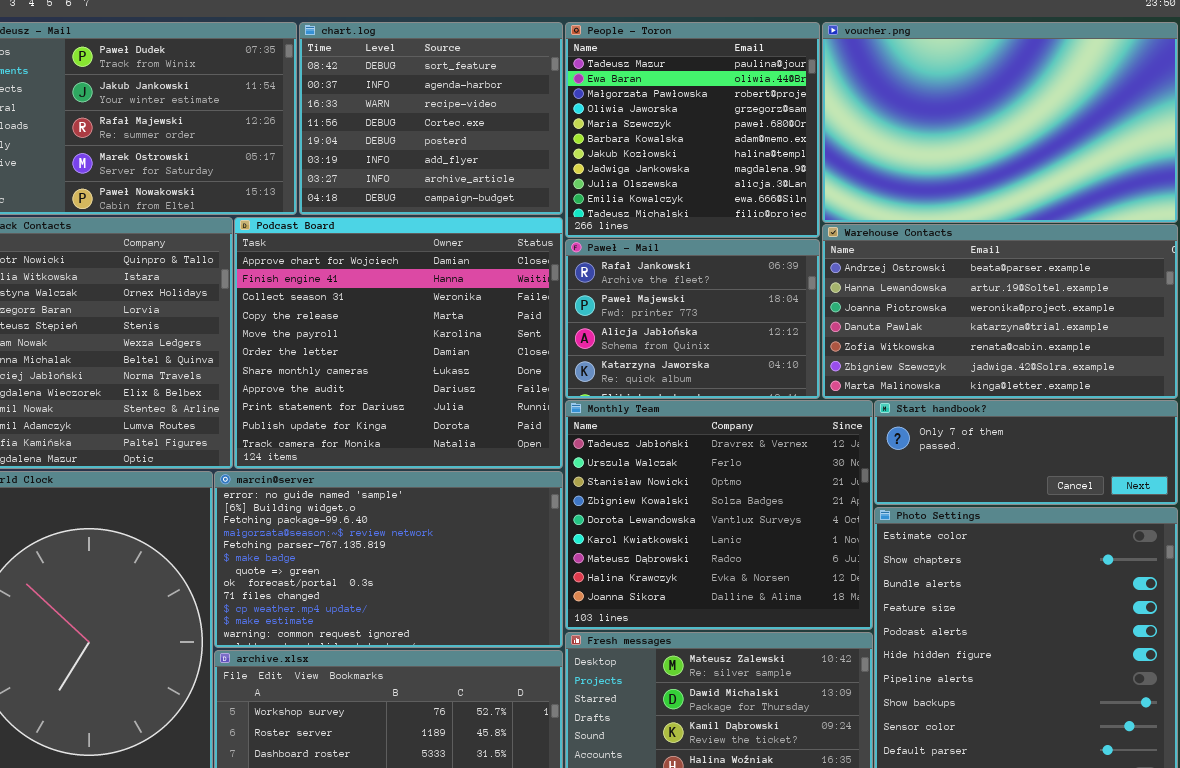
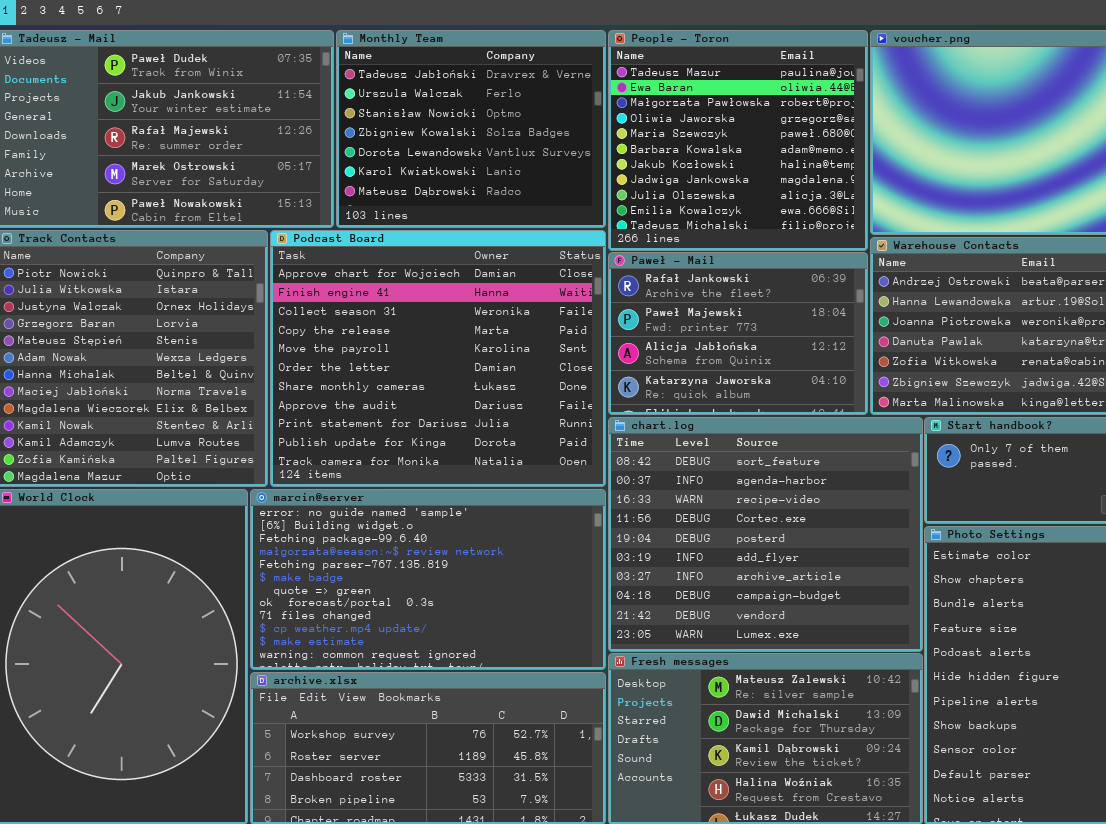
chart.log: [299,22,563,215] -> [608,417,923,652], moved, resized
Monthly Team: [565,400,873,630] -> [336,30,606,228], moved, resized

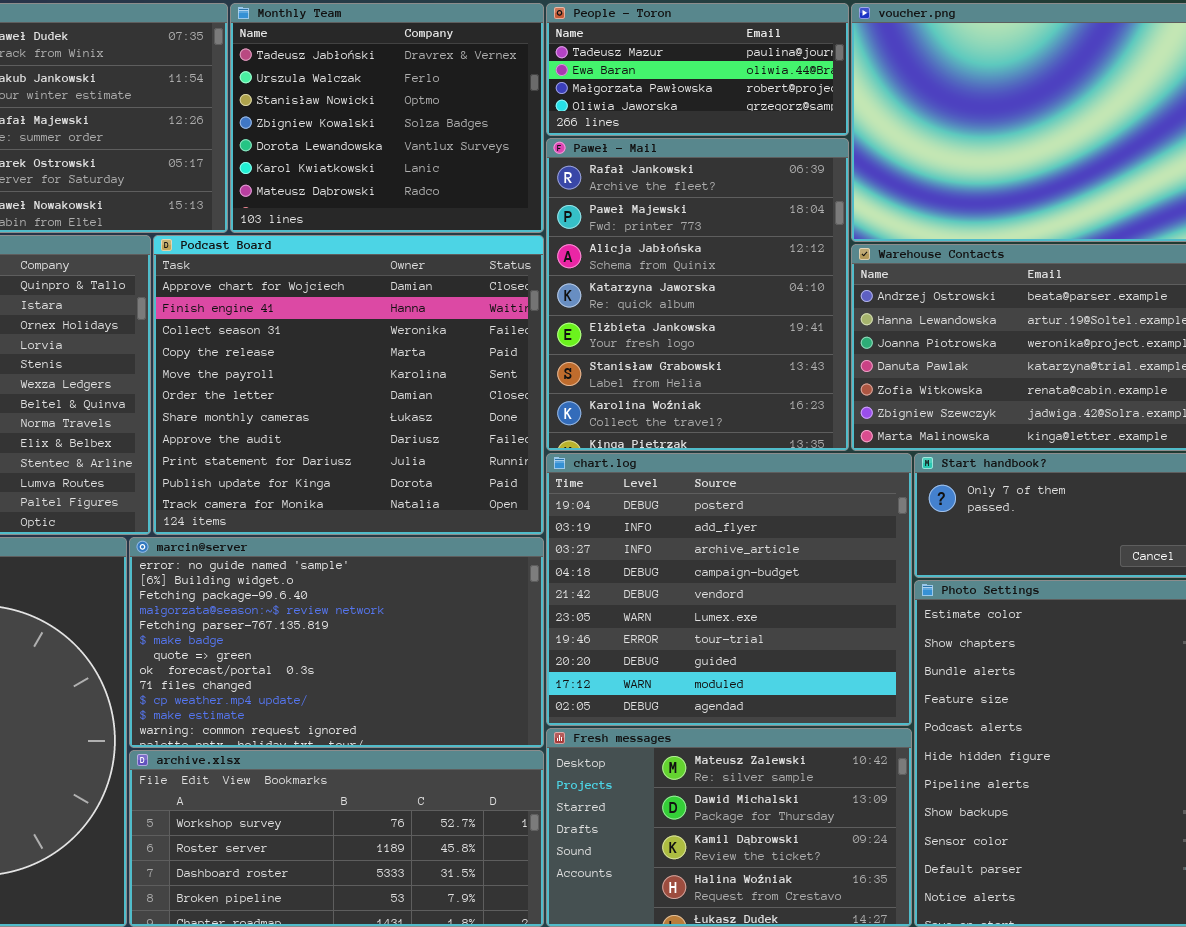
People - Toron: [608,30,868,251] -> [546,3,849,136], resized
Paweł - Mail: [608,252,868,415] -> [546,138,849,451], resized
chart.log: [608,417,923,652] -> [546,453,912,726], scrolled down 4 rows

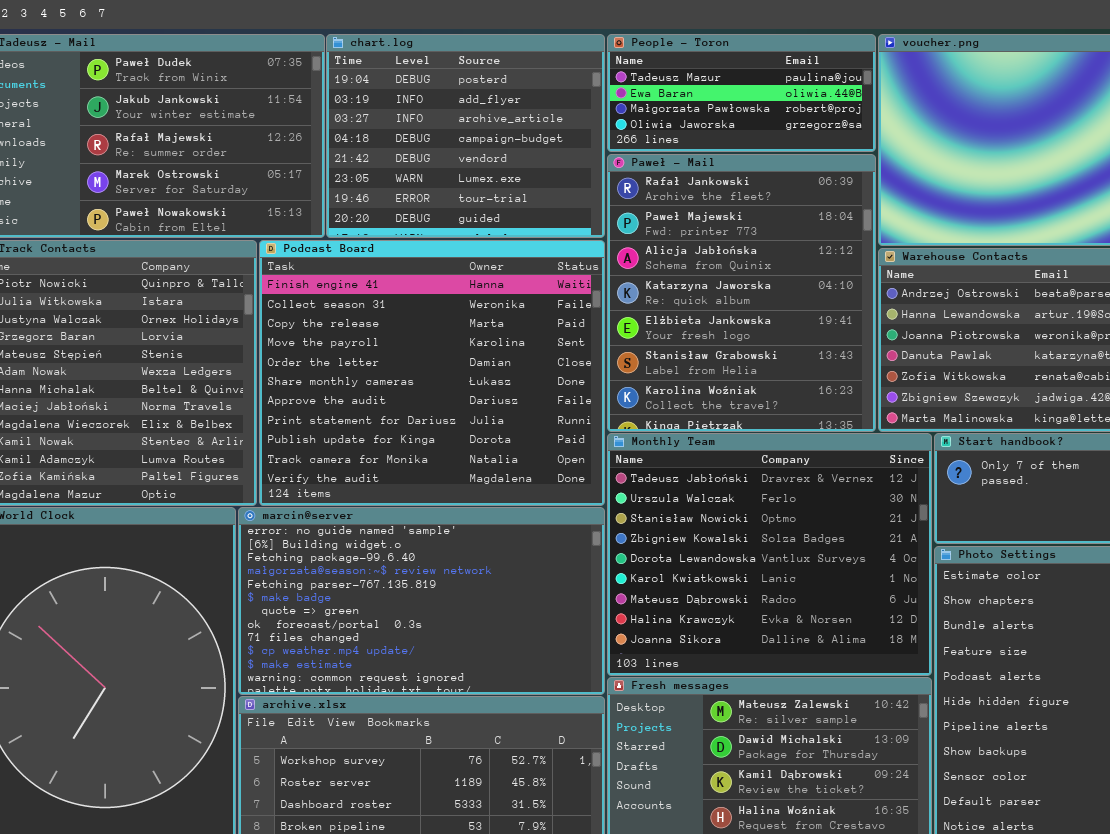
Monthly Team: [230,3,544,233] -> [607,433,932,676], moved, resized
Podcast Board: [153,235,544,535] -> [259,240,605,506], scrolled down 1 row
chart.log: [546,453,912,726] -> [326,34,605,238], moved, resized

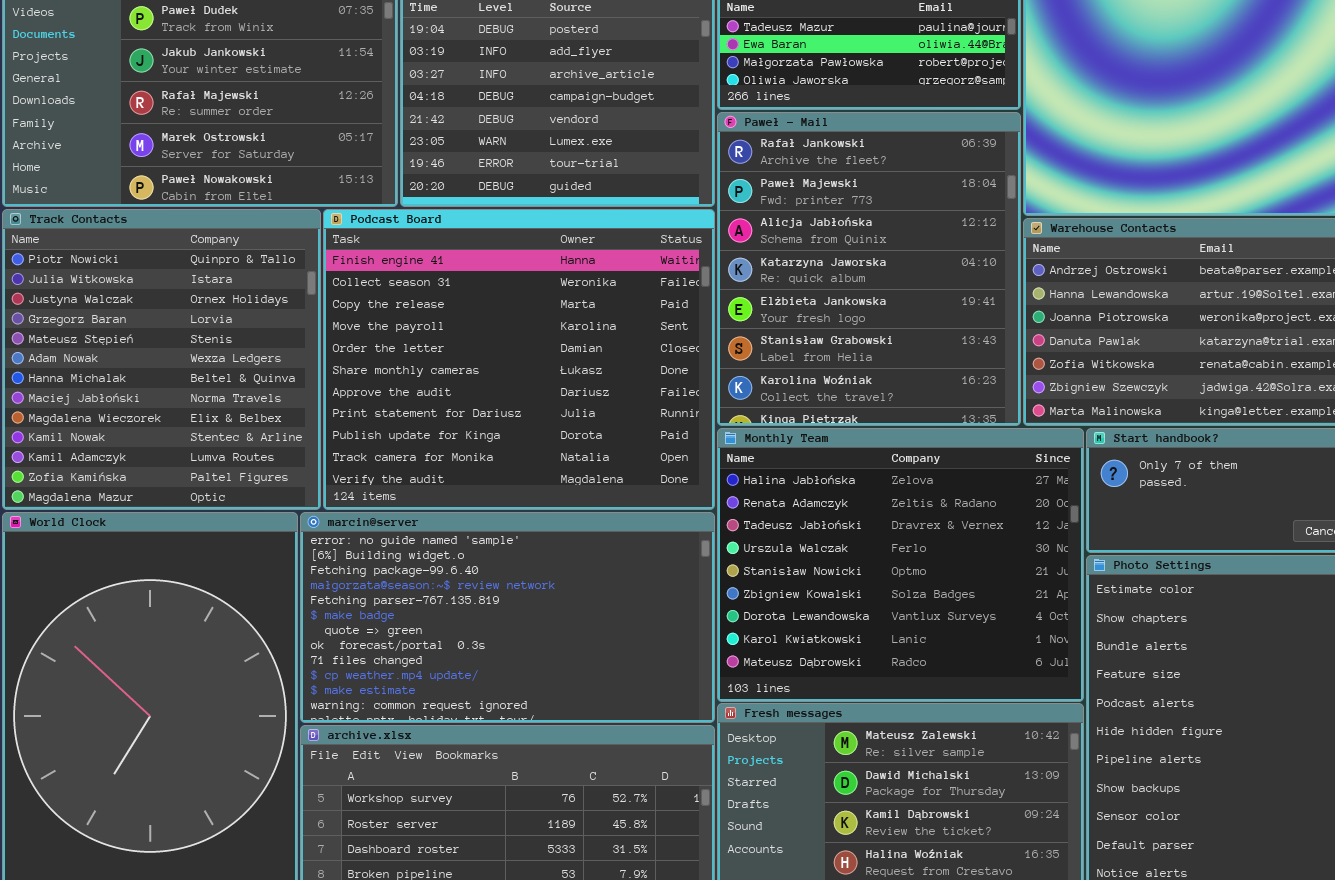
Monthly Team: [607,433,932,676] -> [717,428,1084,702], scrolled up 2 rows

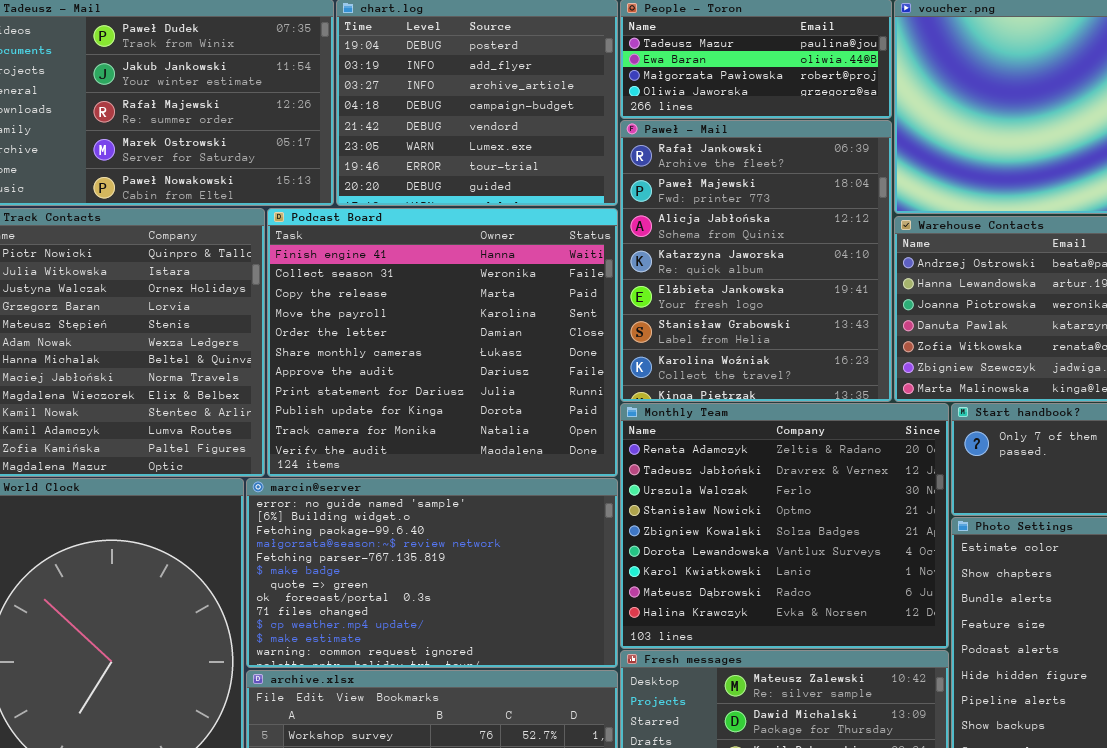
Monthly Team: [717,428,1084,702] -> [620,403,949,649], scrolled down 1 row

